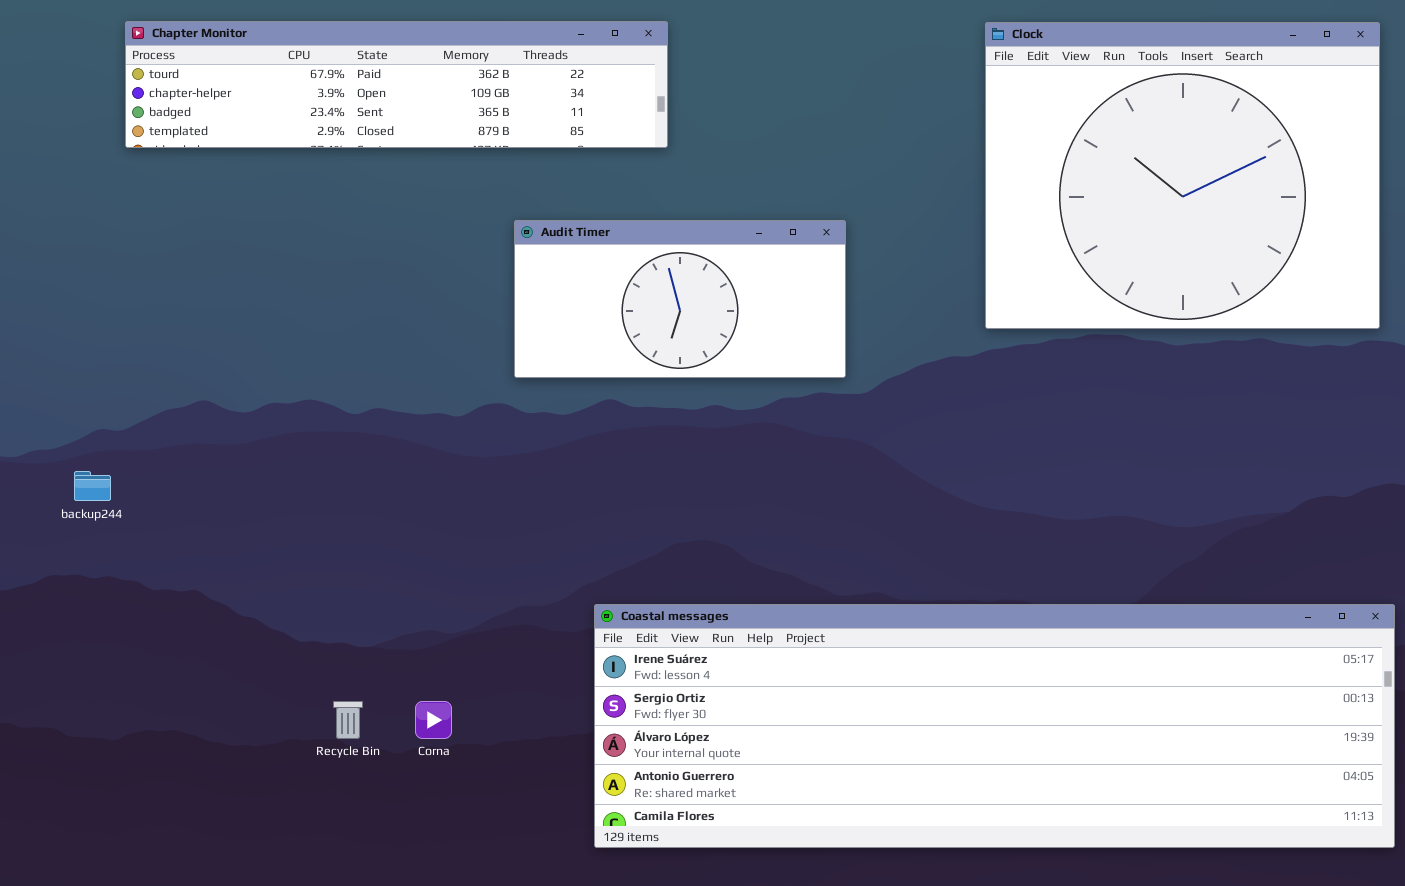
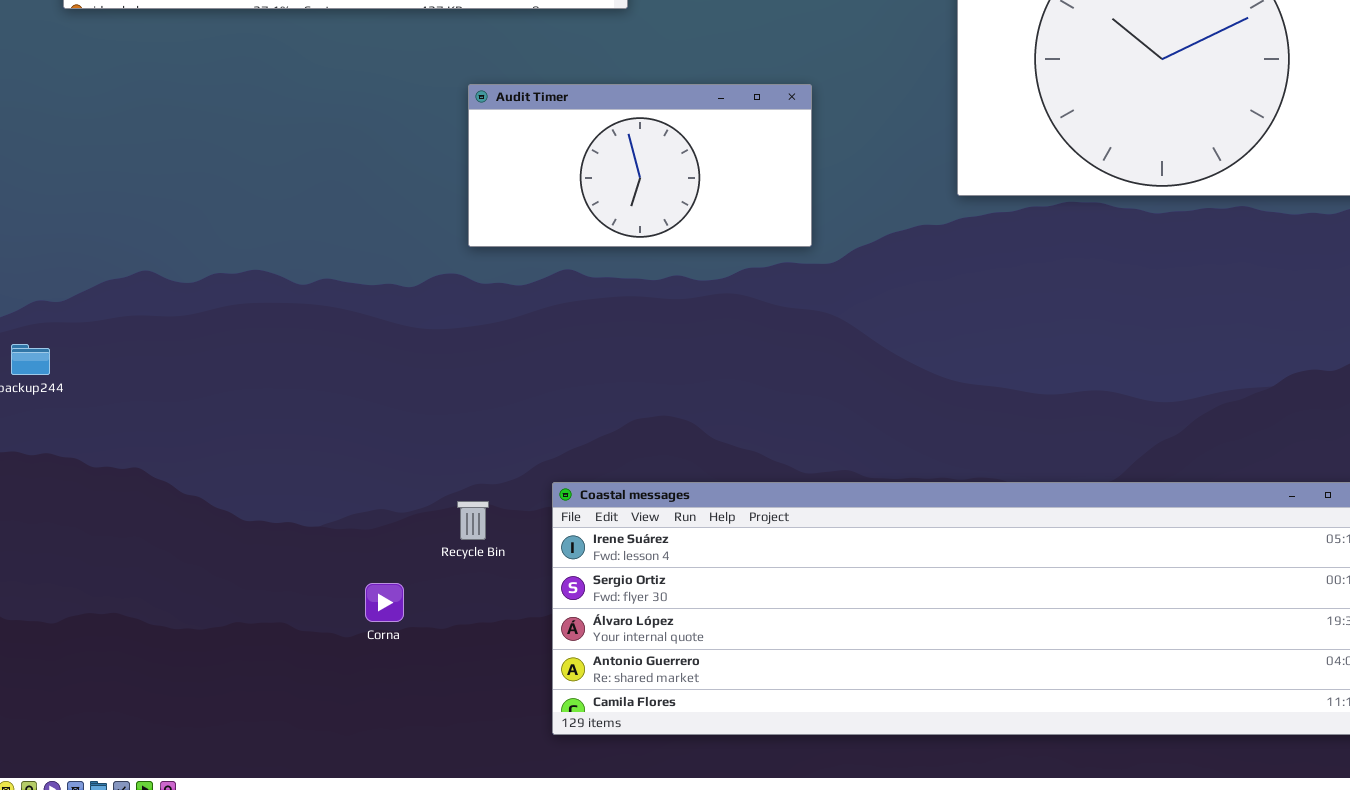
Recycle Bin: [333,701,363,739] -> [457,501,489,540], moved

